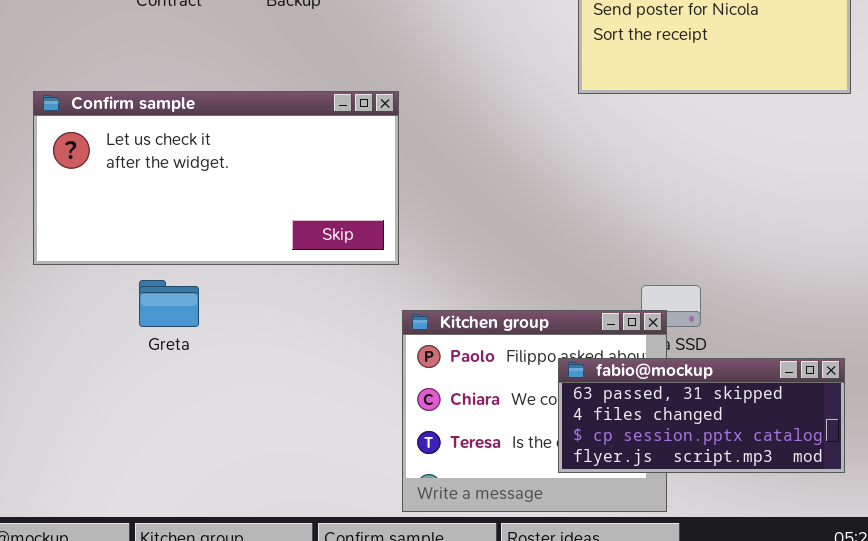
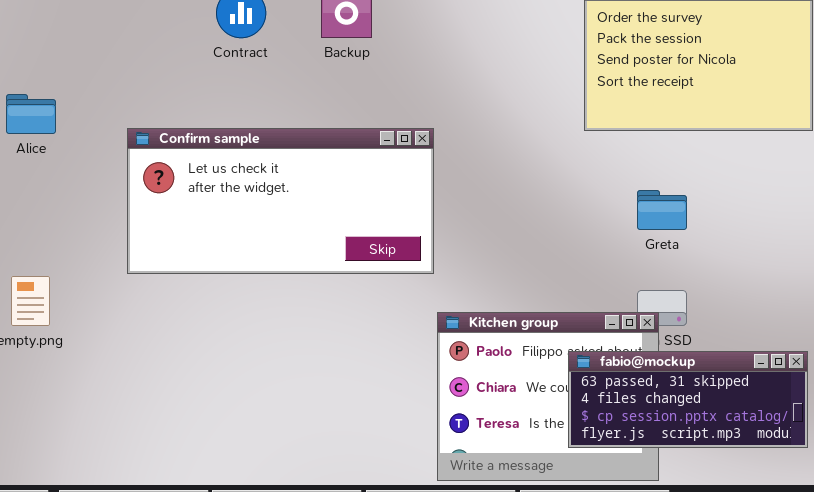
Greta: [139,280,199,327] -> [637,190,687,230], moved

